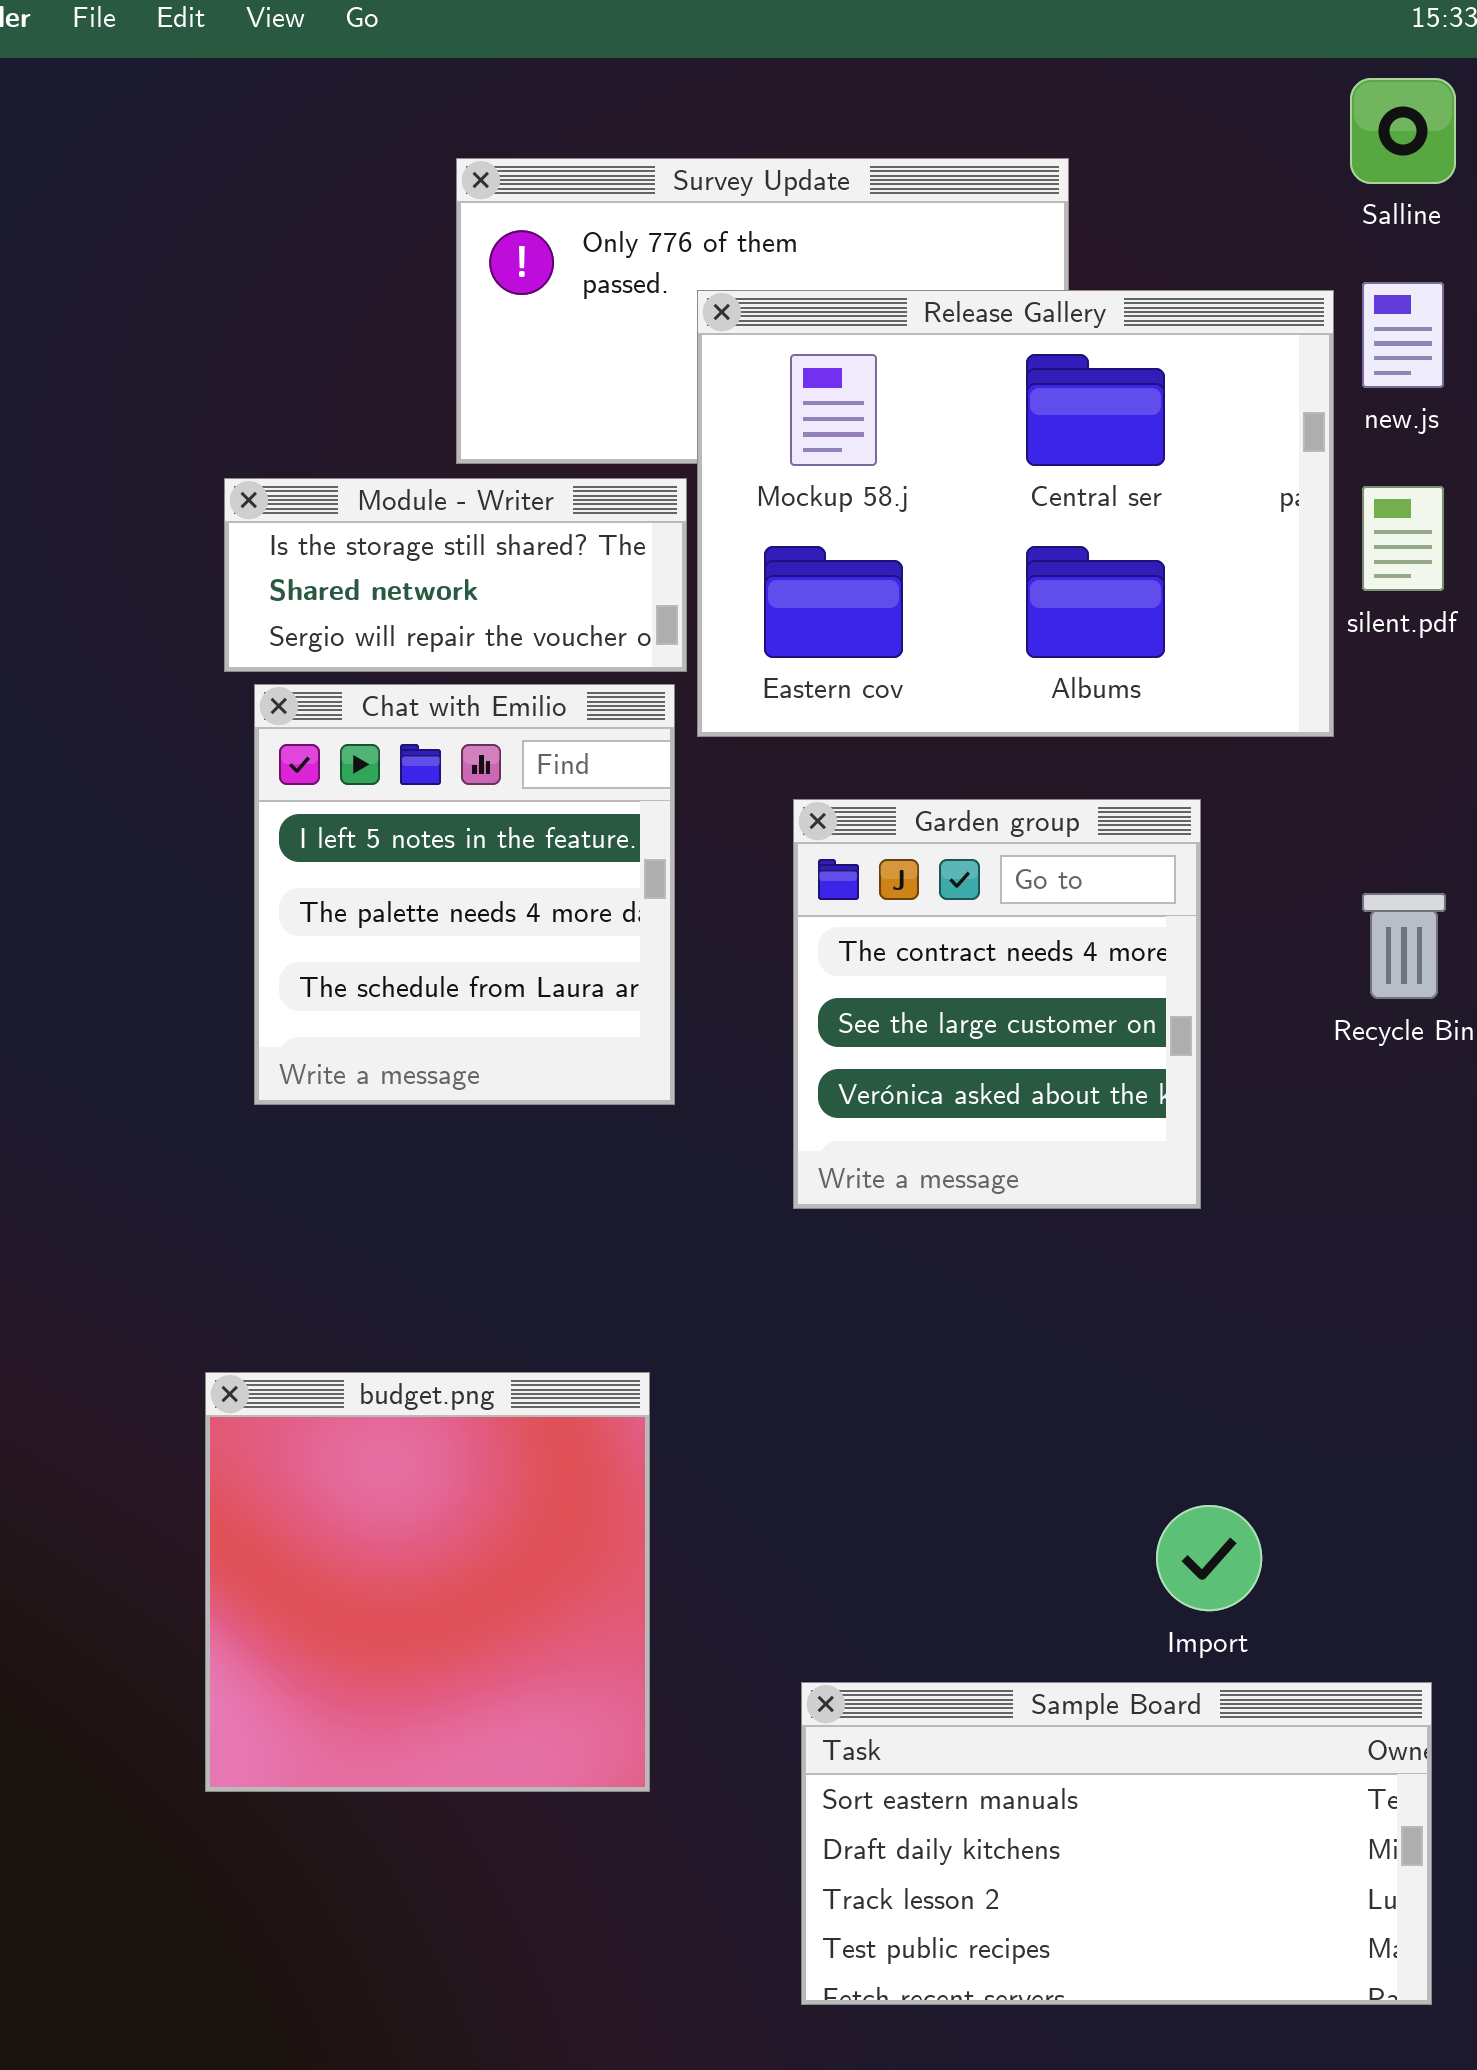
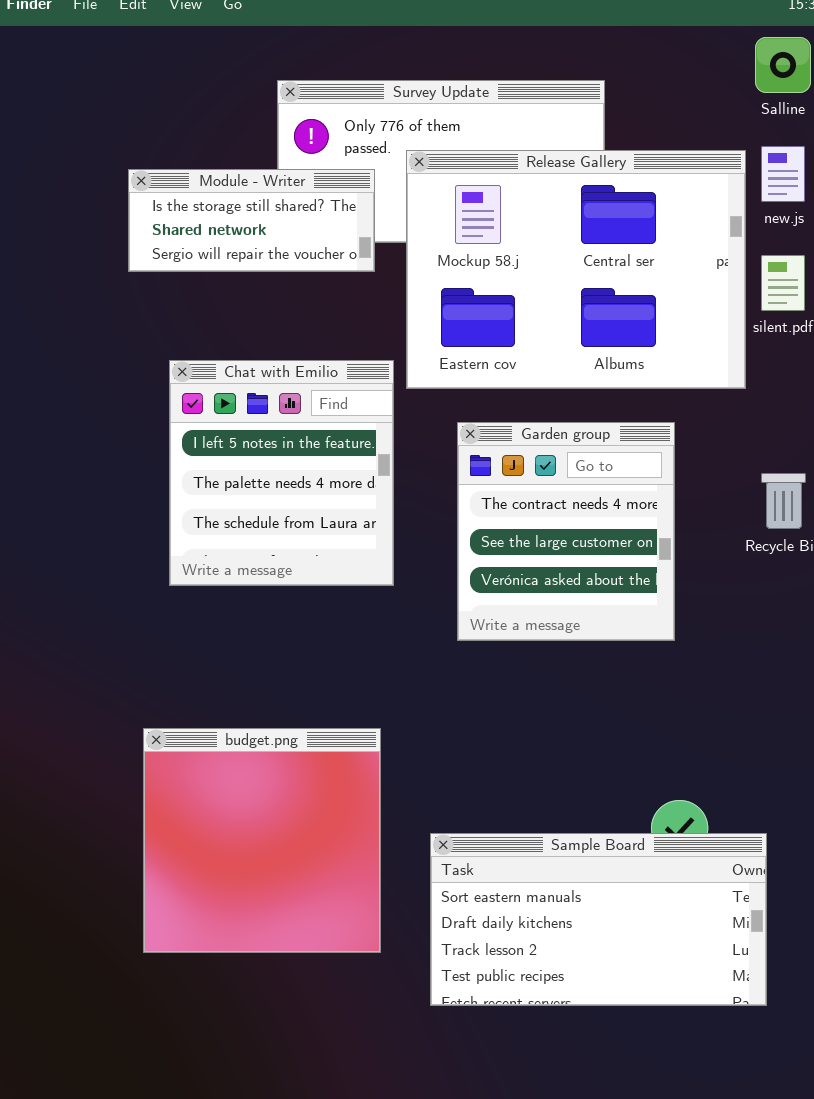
Module - Writer: [224,478,687,672] -> [128,169,375,272], moved
Sample Board: [801,1682,1432,2005] -> [430,833,767,1006], moved

